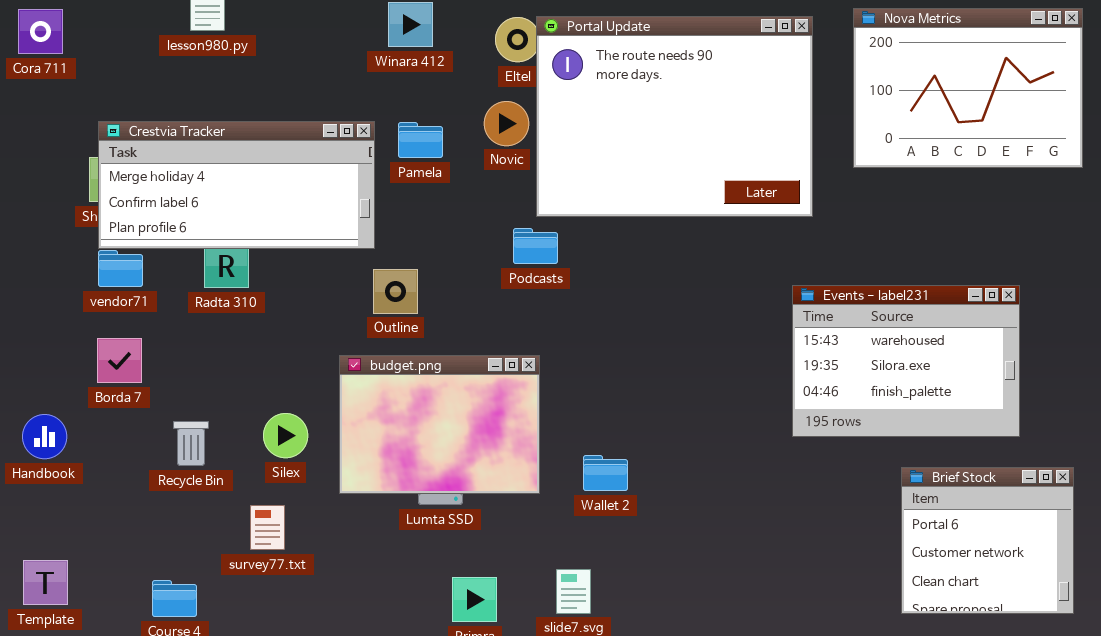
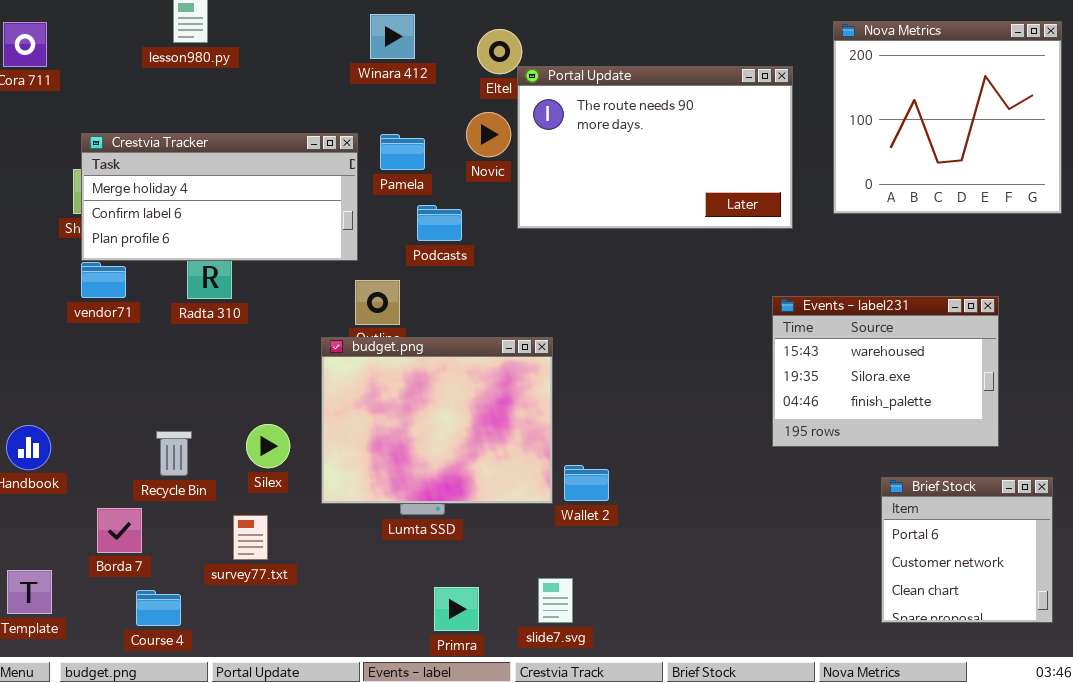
Nova Metrics: [853,8,1083,168] -> [833,21,1062,214], resized
Portal Update: [536,16,813,217] -> [517,66,793,229], resized
Podcasts: [513,228,558,264] -> [417,205,462,241], moved
Borda 7: [97,338,142,383] -> [97,508,142,553], moved
budget.png: [339,355,540,494] -> [321,337,553,504], resized

